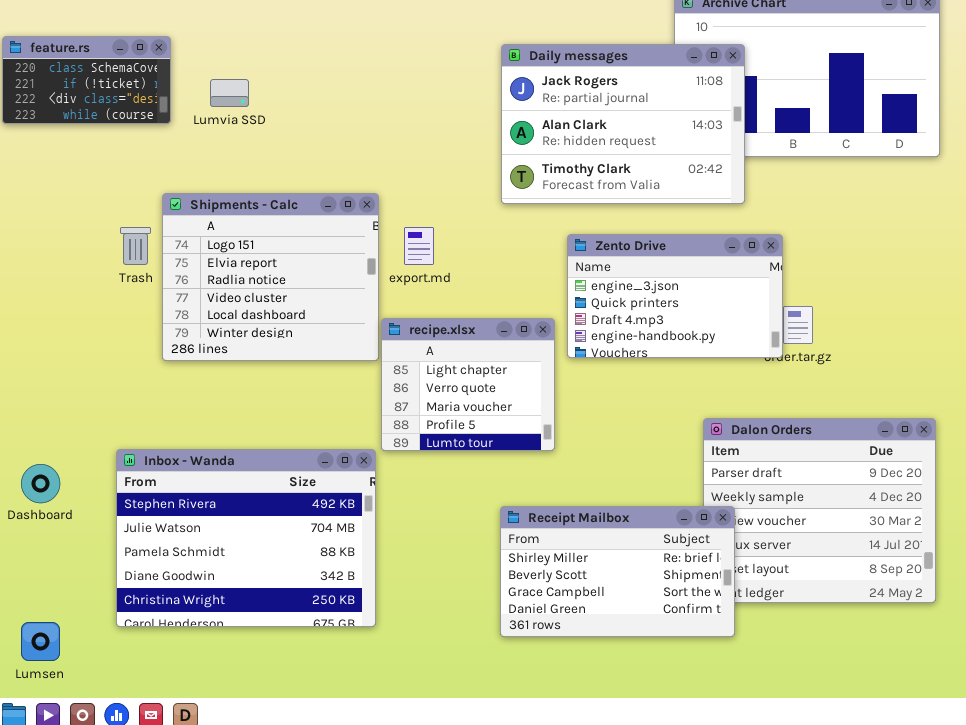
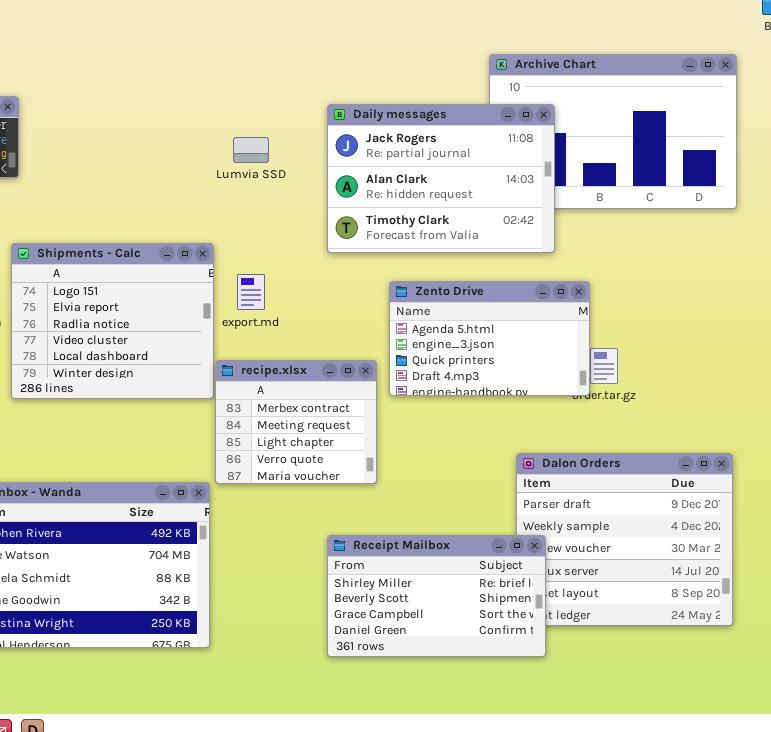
Lumvia SSD: [210,79,249,107] -> [233,137,269,163], moved
Zento Drive: [567,234,783,358] -> [389,281,590,396], scrolled up 1 row
recipe.xlsx: [381,318,555,451] -> [215,360,377,484], scrolled up 2 rows

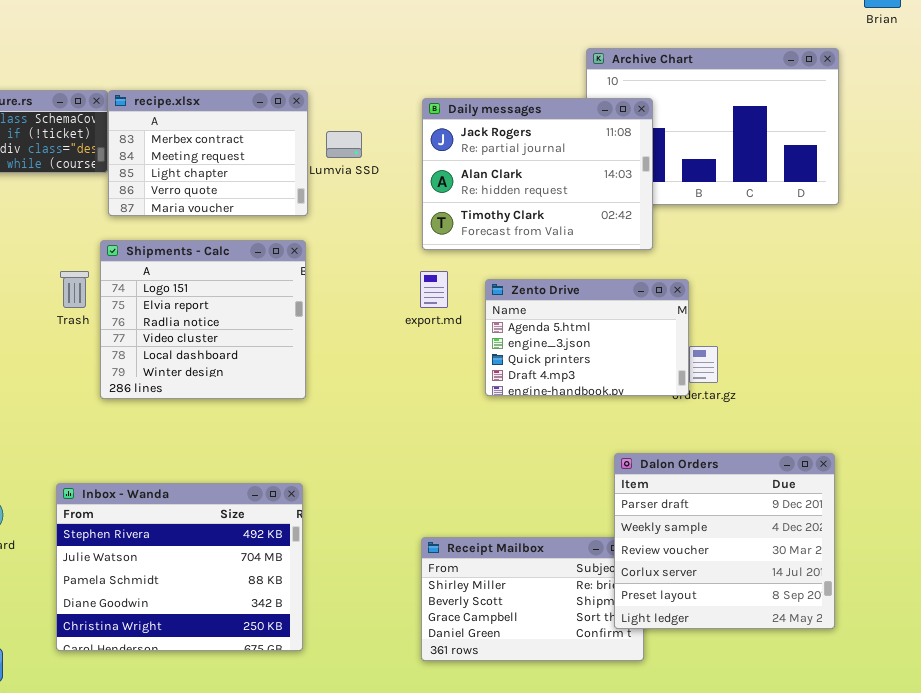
export.md: [237,274,265,310] -> [420,271,448,308], moved
recipe.xlsx: [215,360,377,484] -> [108,90,308,216], moved, resized
Dalon Orders: [516,453,733,626] -> [614,453,835,629], raised

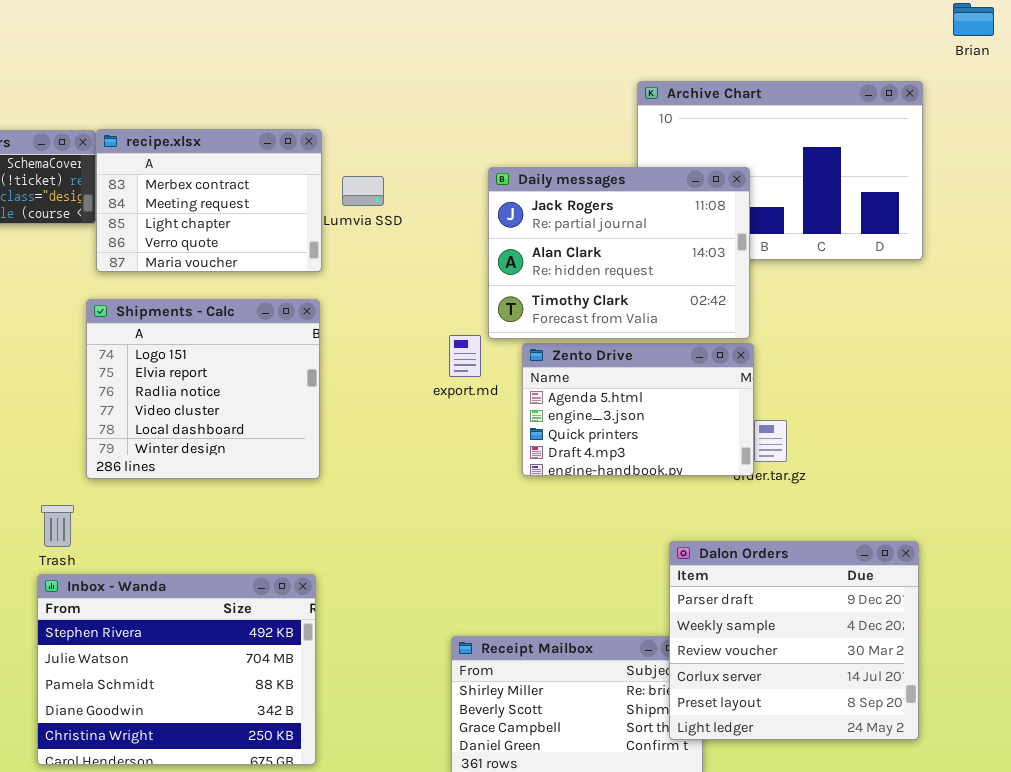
Daily messages: [422,98,653,250] -> [488,167,750,339], moved
Trash: [60,271,89,308] -> [41,505,74,547], moved

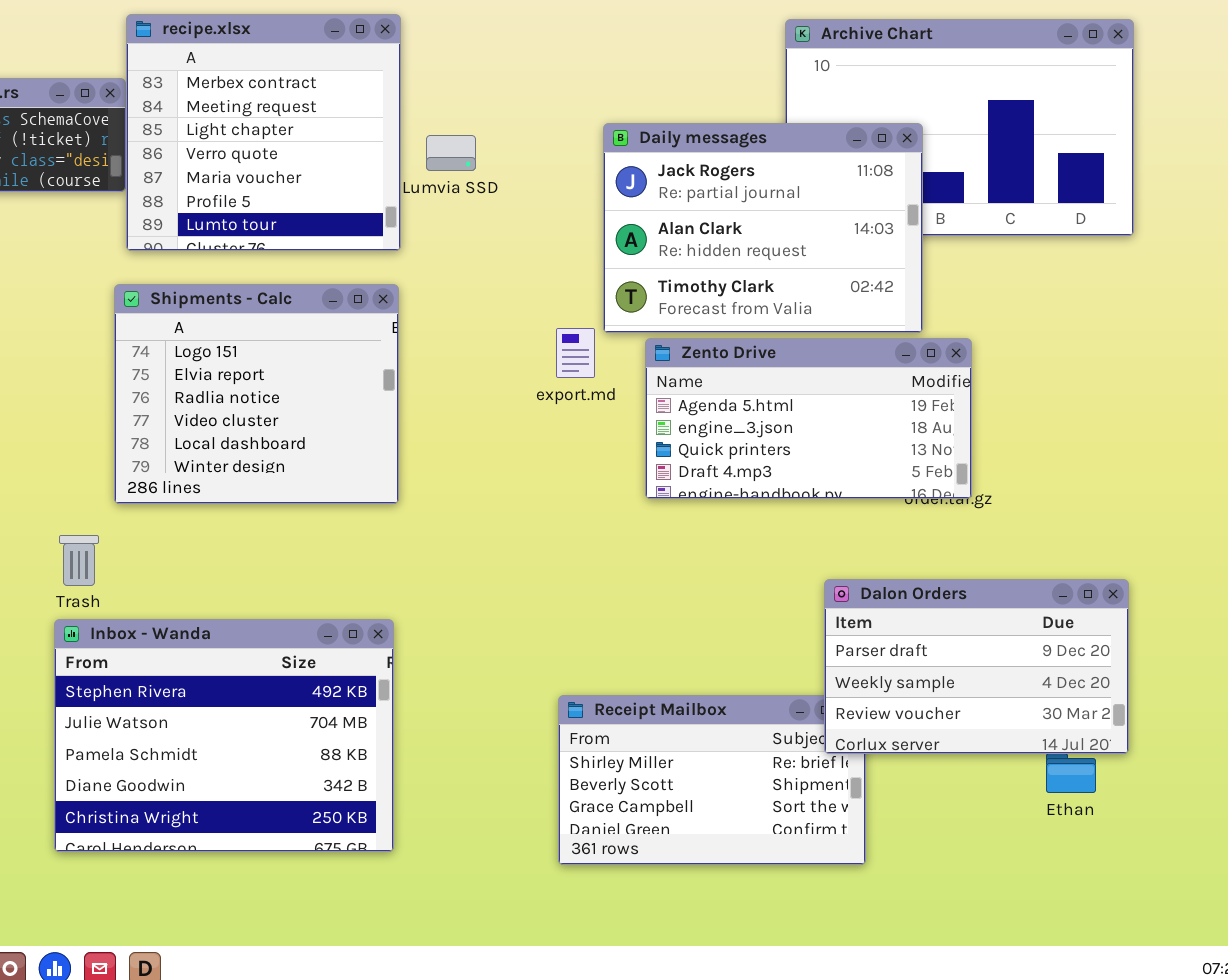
recipe.xlsx: [96,129,322,272] -> [126,14,401,251], resized
Zento Drive: [522,343,754,476] -> [645,338,972,499], resized
Dalon Orders: [669,541,919,740] -> [824,579,1129,754], resized

